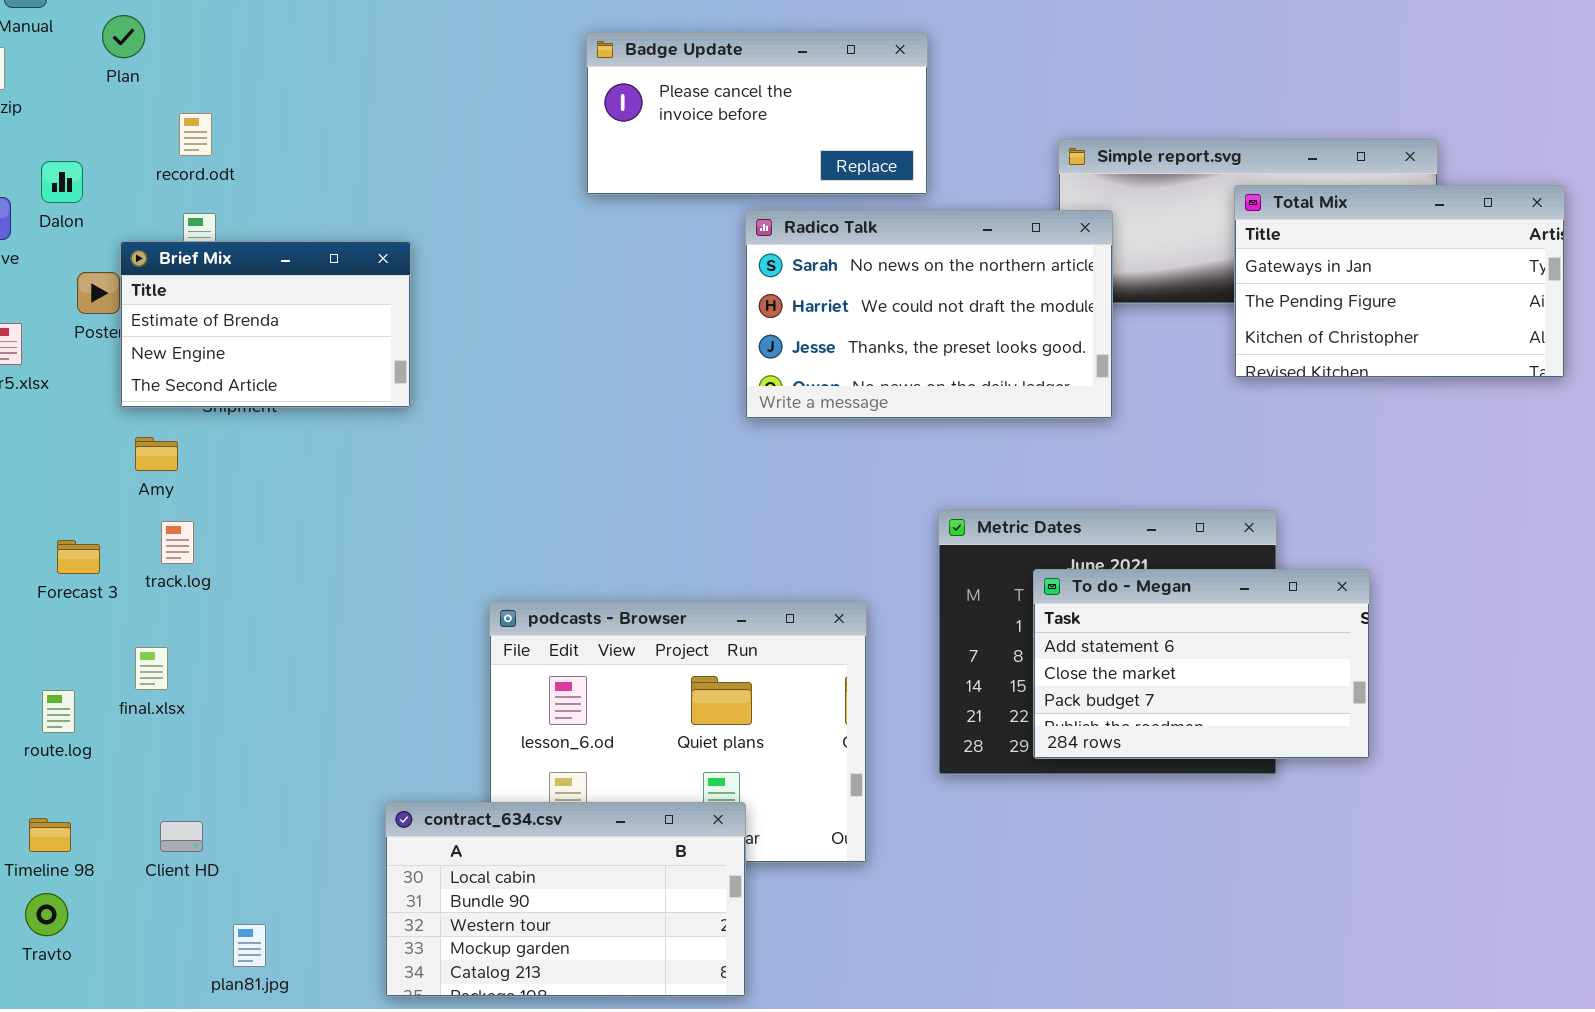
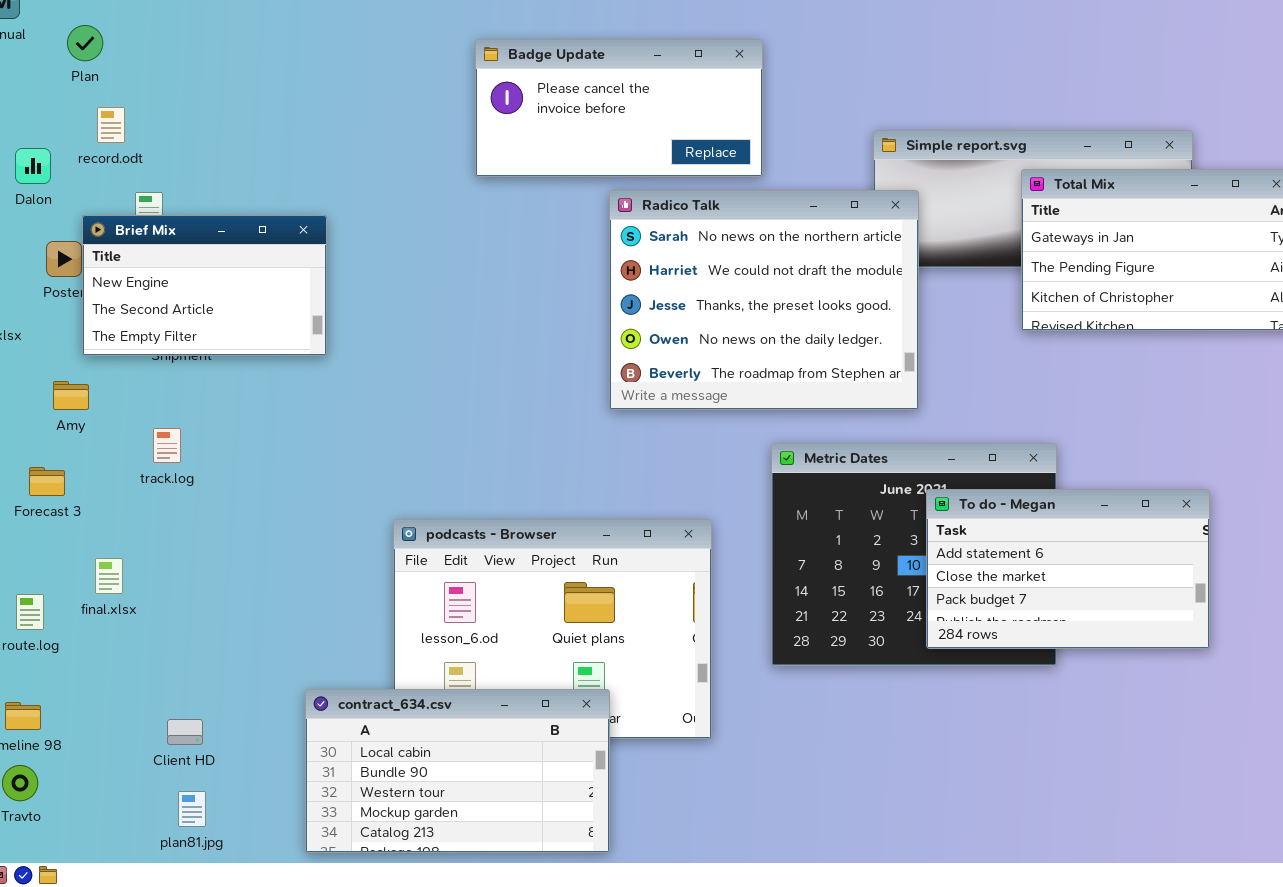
record.odt: [179,113,212,156] -> [97,107,125,143], moved
Radico Talk: [745,210,1113,419] -> [609,190,919,410], resized
Brief Mix: [120,241,411,408] -> [82,215,327,356], scrolled down 1 row
Amy: [135,437,178,471] -> [53,381,89,410], moved
track.log: [161,521,194,564] -> [153,428,181,463], moved
To do - Megan: [1033,569,1370,759] -> [926,489,1210,649], moved
Client HD: [160,821,203,852] -> [167,719,203,745], moved

